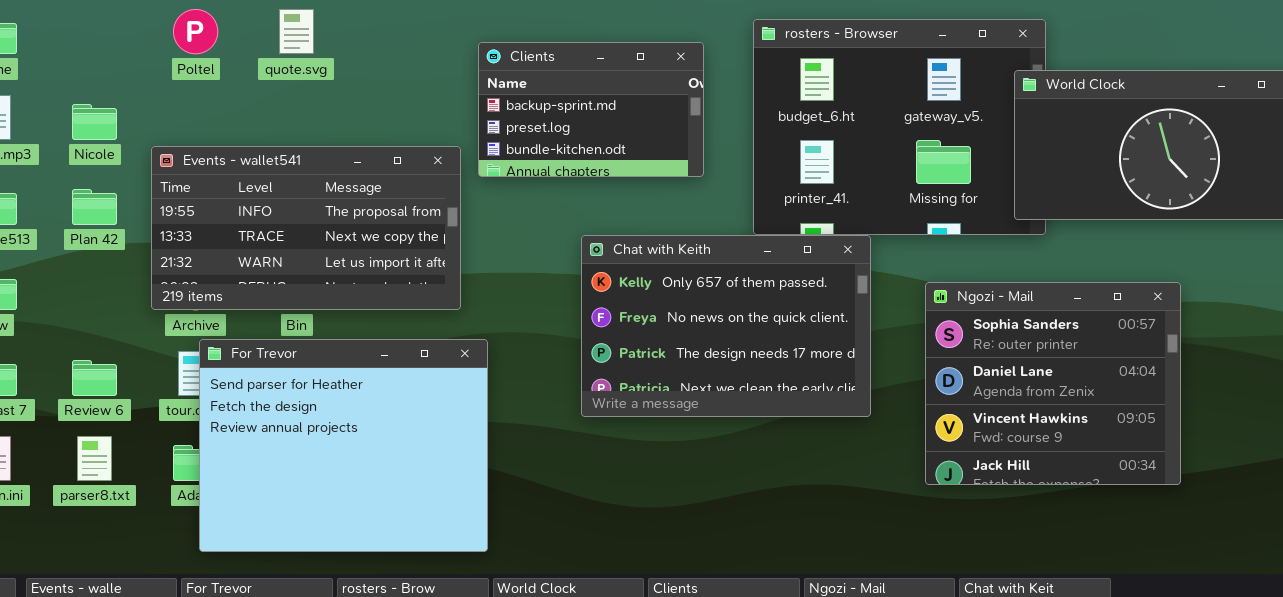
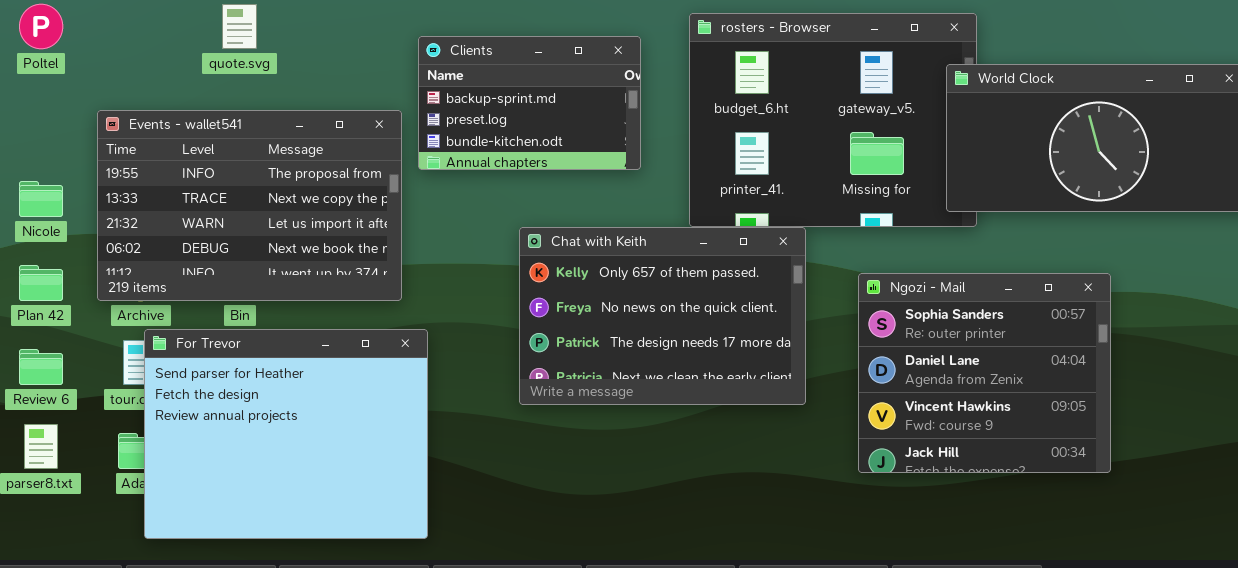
Poltel: [173,9,218,54] -> [19,4,63,49], moved
Nicole: [72,104,117,140] -> [19,181,63,217], moved
Events - wallet541: [151,146,461,310] -> [97,110,402,301], resized
Plan 42: [72,189,117,225] -> [19,265,63,301], moved

